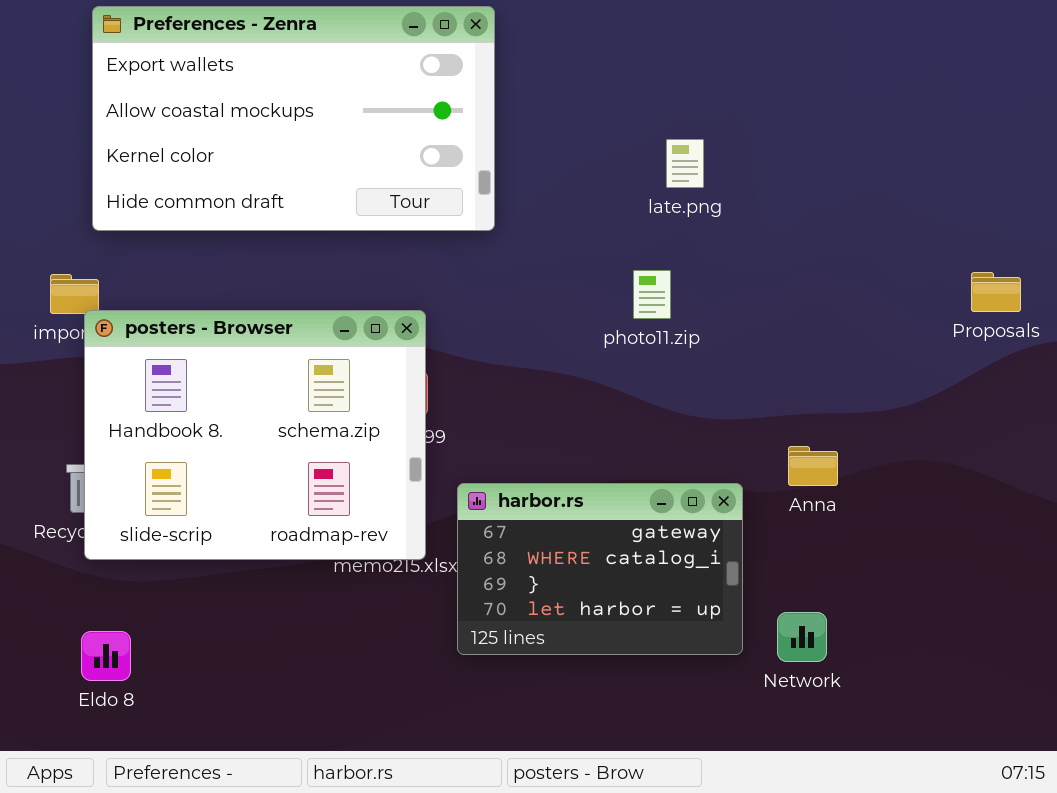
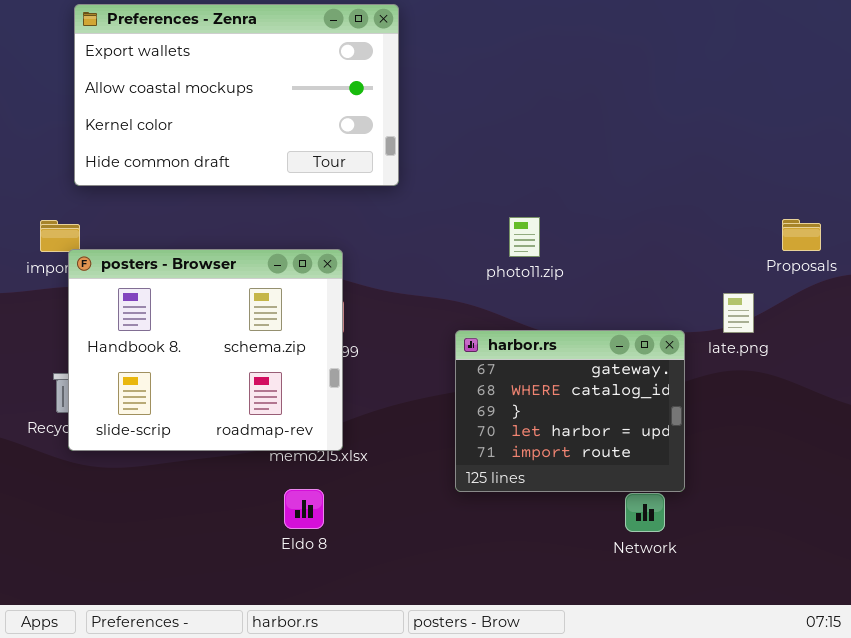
late.png: [666,139,704,188] -> [723,293,754,333], moved
harbor.rs: [457,483,743,655] -> [455,330,685,492], moved, resized
Eldo 8: [81,631,131,681] -> [284,489,324,529], moved

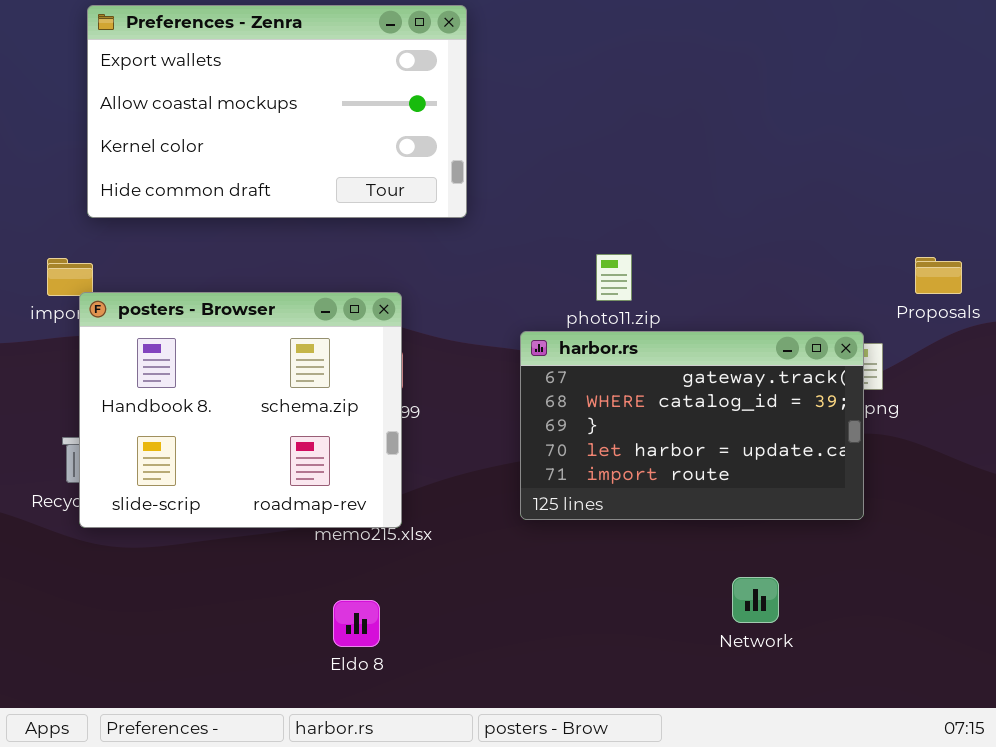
harbor.rs: [455,330,685,492] -> [520,331,864,520], moved, resized
Eldo 8: [284,489,324,529] -> [333,600,380,647], moved

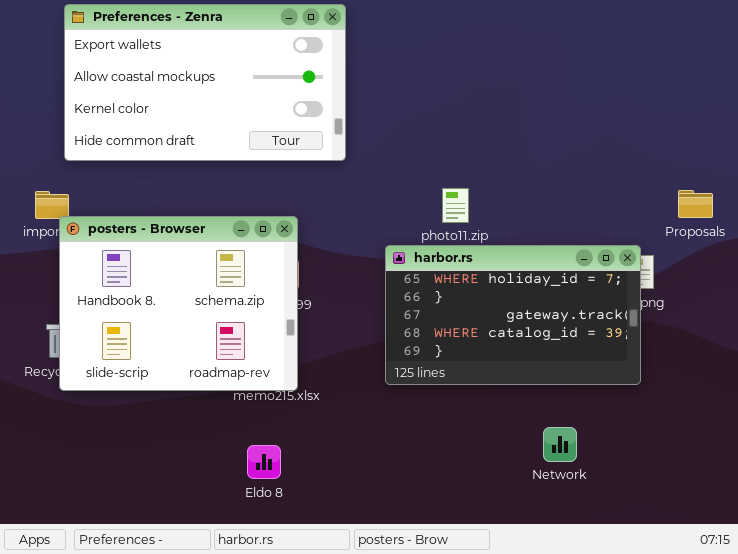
harbor.rs: [520,331,864,520] -> [385,245,641,385], scrolled up 2 rows

